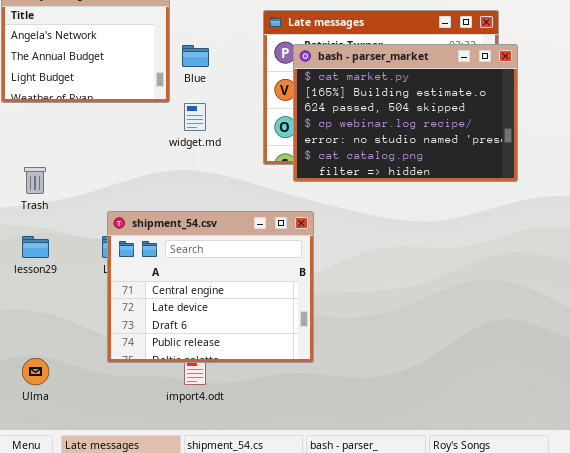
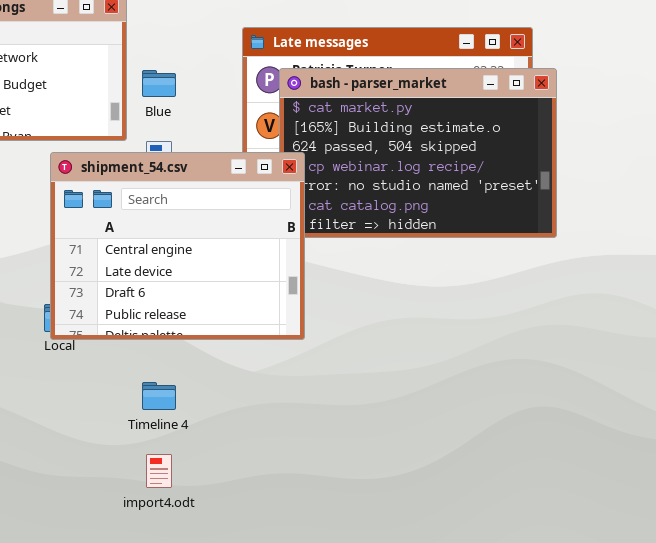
shipment_54.csv: [107,211,314,363] -> [50,152,305,340], moved

